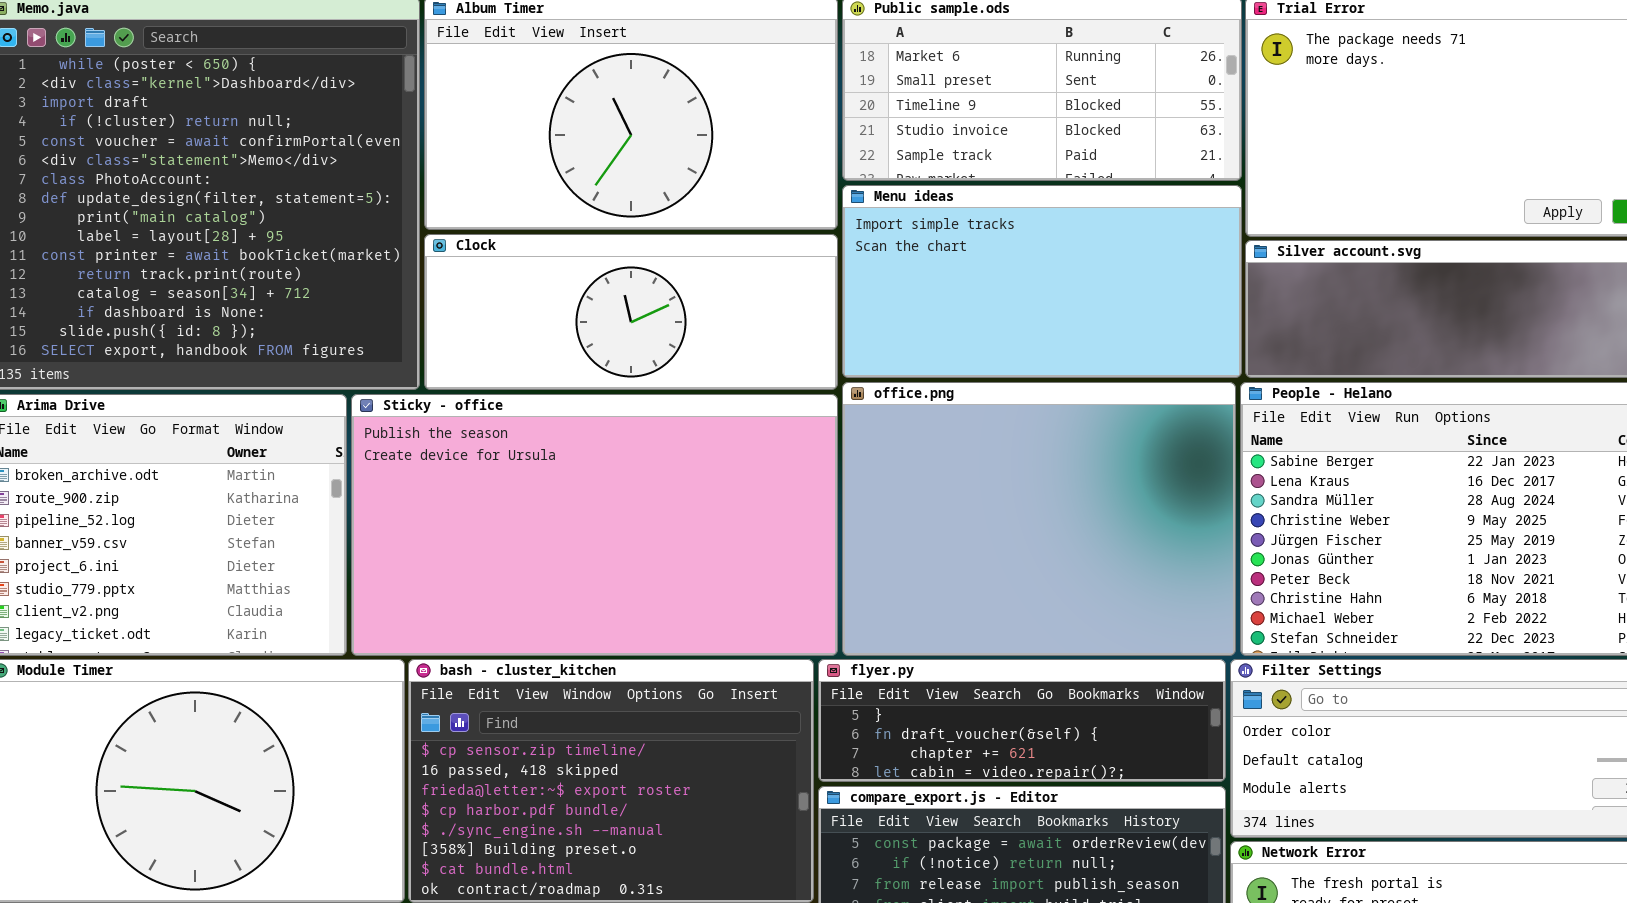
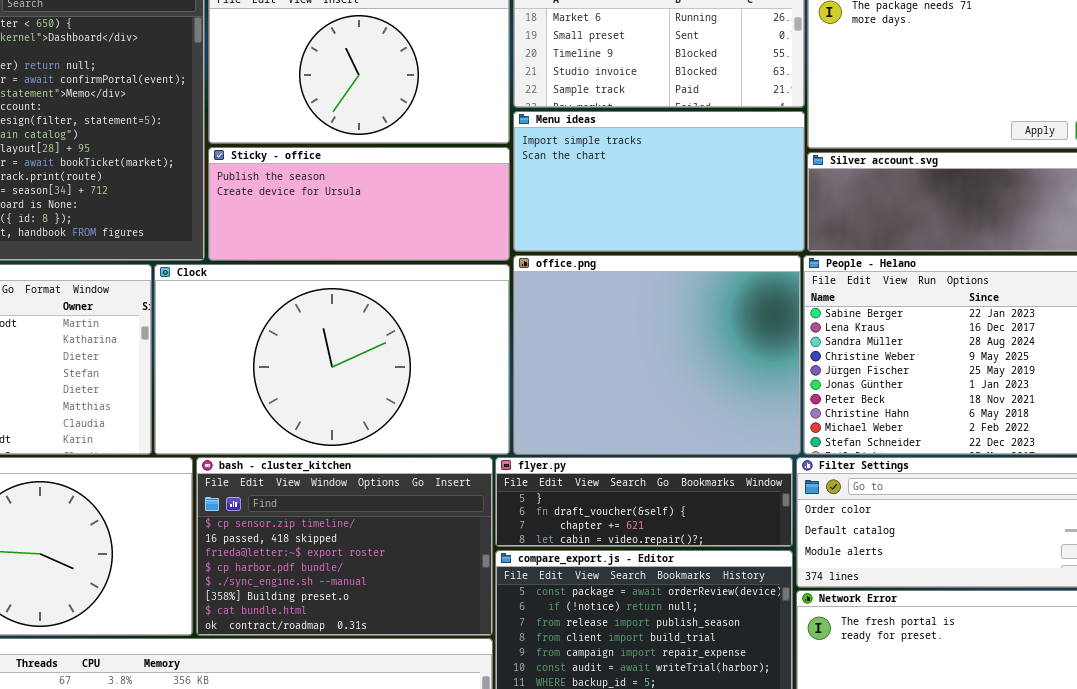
Clock: [424,234,838,390] -> [154,264,510,455], moved, resized
Sticky - office: [351,394,838,656] -> [208,147,510,261], moved, resized

